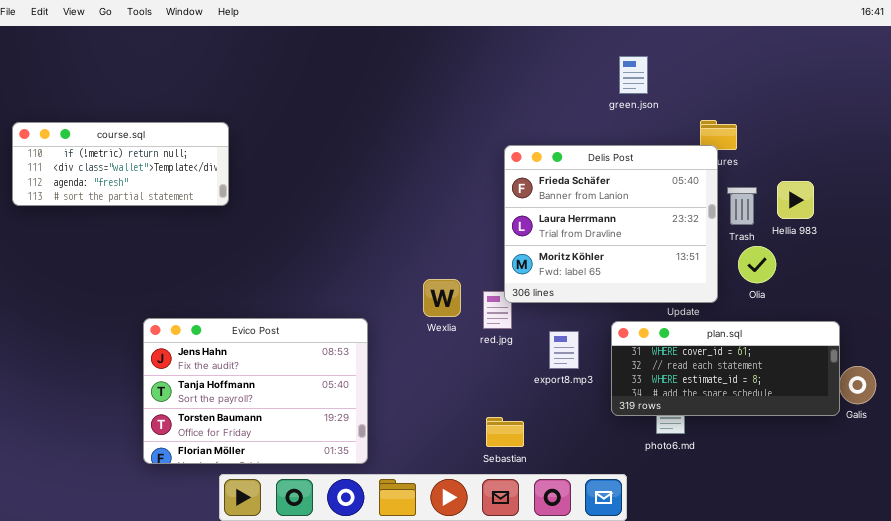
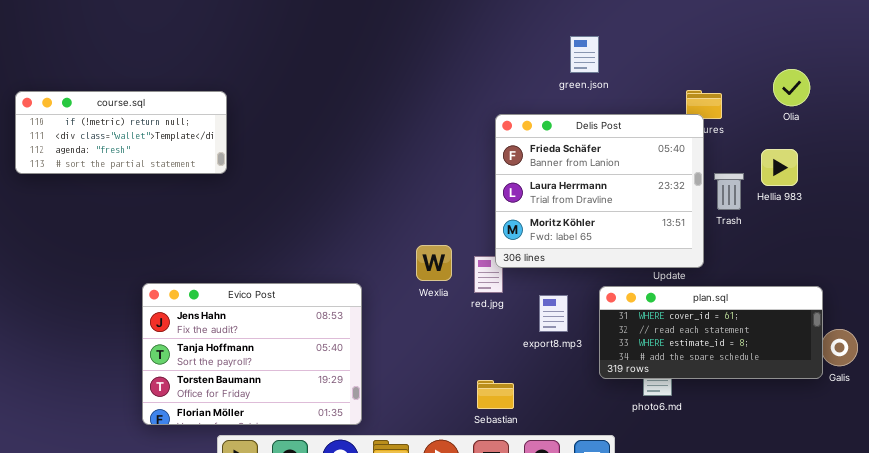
green.json: [619,56,648,94] -> [570,36,599,73], moved
Trash: [727,187,757,225] -> [714,173,744,210], moved
Olia: [738,246,776,283] -> [773,69,810,106], moved

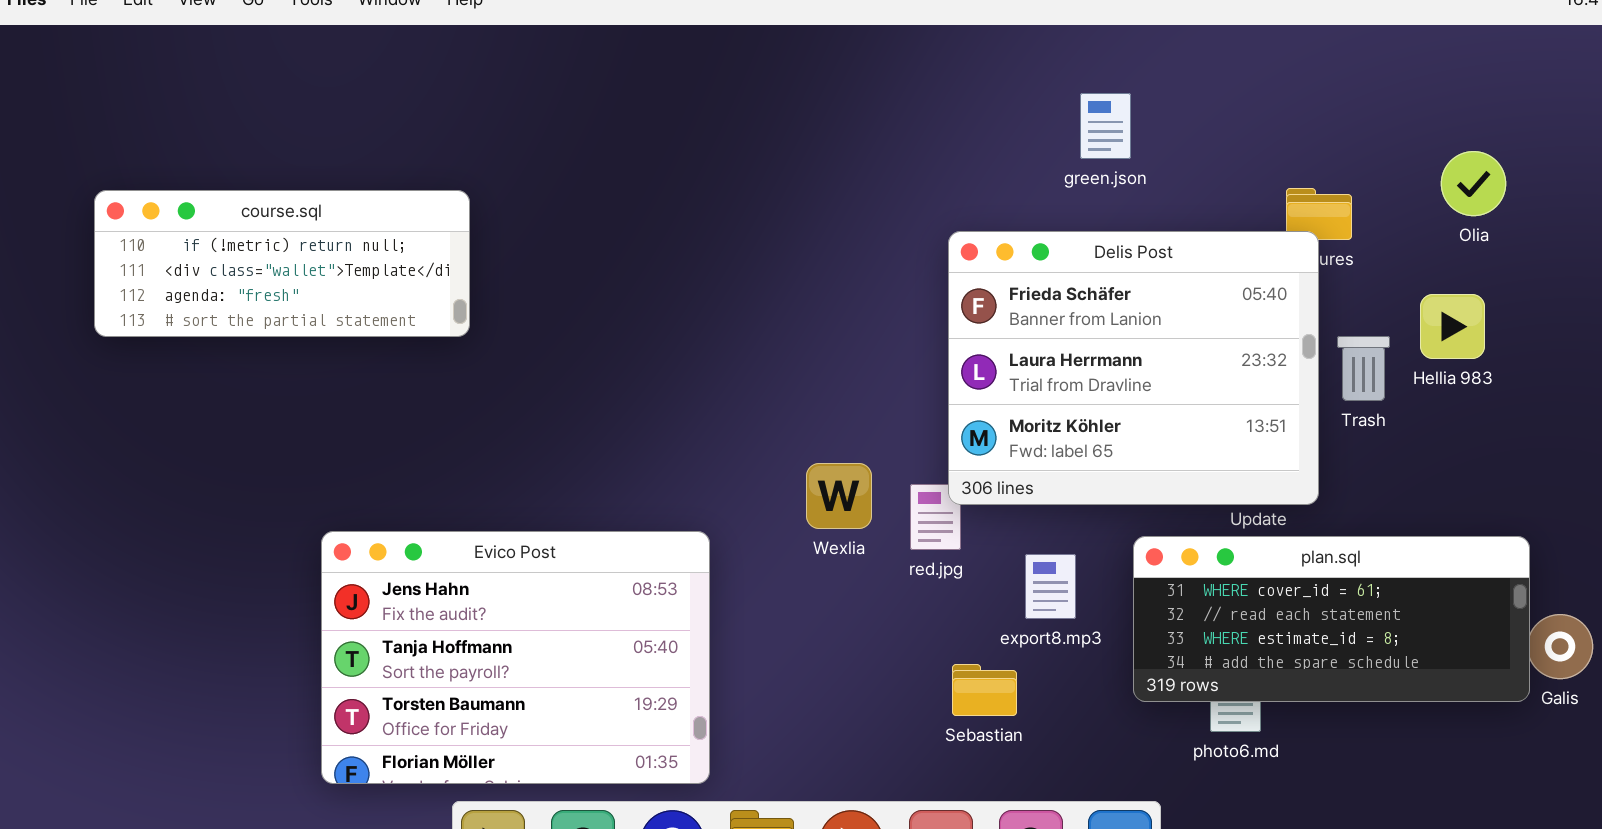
Sebastian: [477,380,514,409] -> [952,664,1017,716], moved

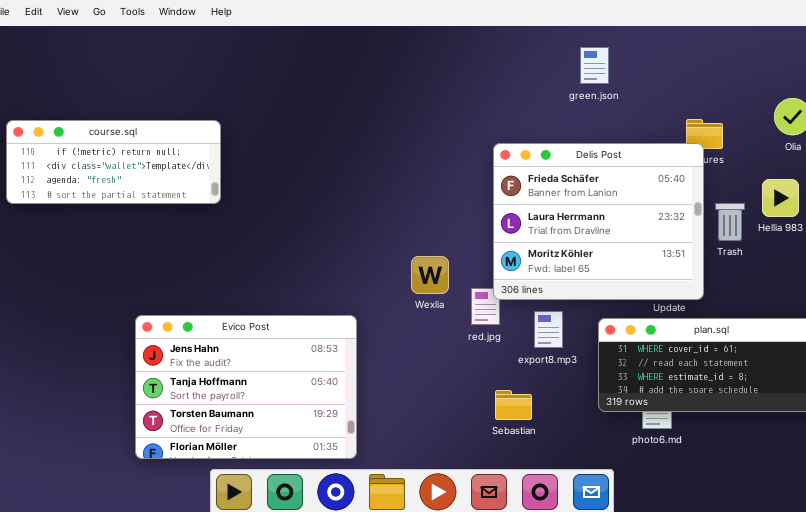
green.json: [1080,93,1131,159] -> [580,47,609,84], moved
Wexlia: [806,463,872,529] -> [411,256,449,294], moved
export8.mp3: [1025,554,1076,619] -> [534,311,563,348], moved

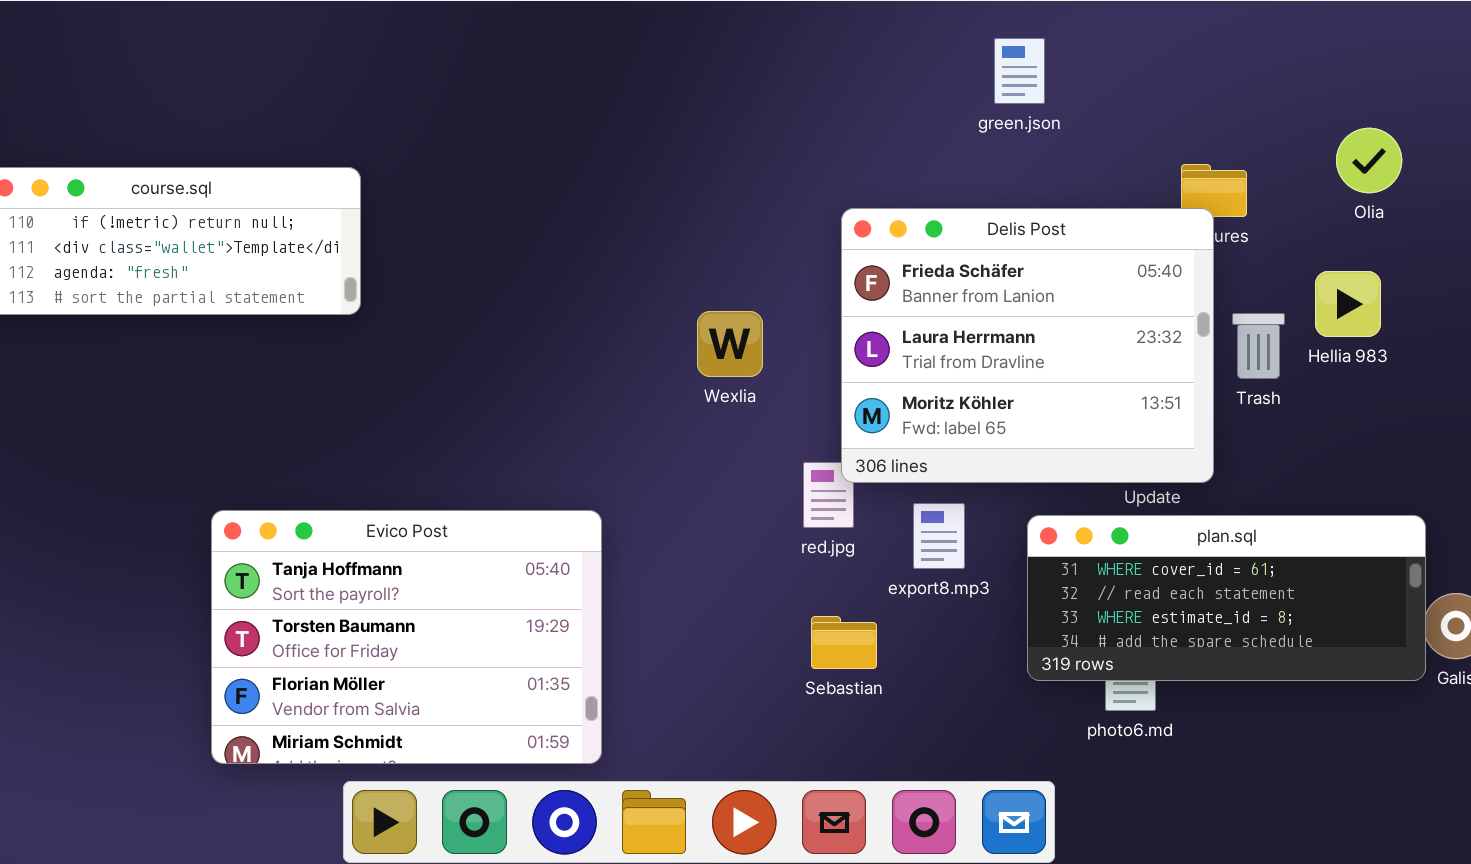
Wexlia: [411,256,449,294] -> [697,311,763,377], moved
Evico Post: [135,315,357,459] -> [211,510,602,764], scrolled down 1 row
Sebastian: [495,390,532,420] -> [811,616,877,669], moved

